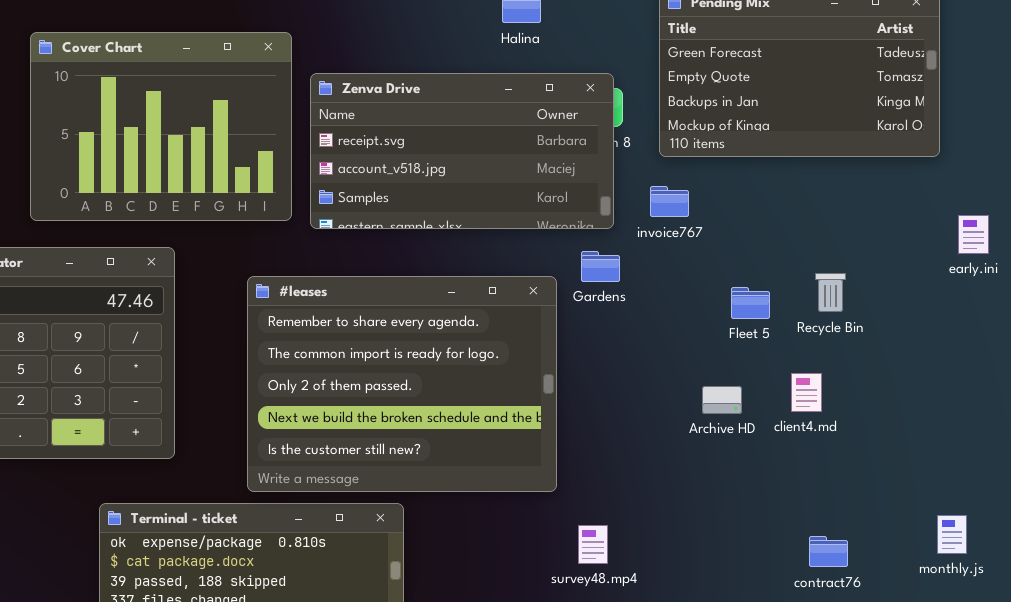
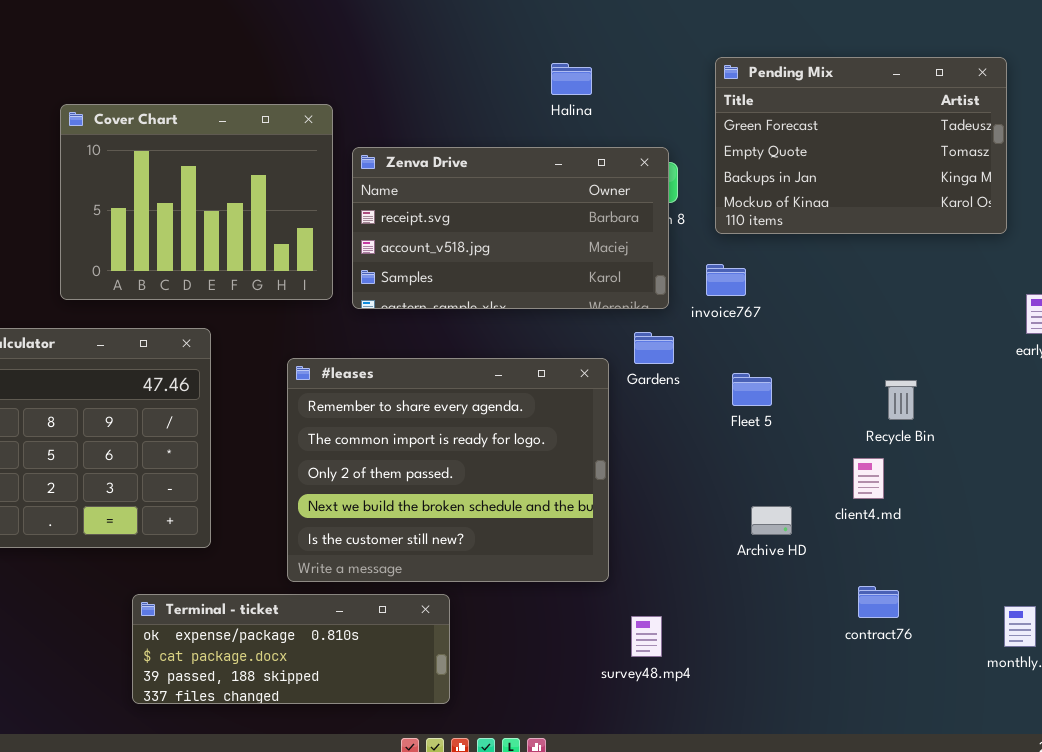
Recycle Bin: [815,273,846,312] -> [885,380,917,420], moved
Fleet 5: [731,287,770,319] -> [732,373,772,406], moved
Archive HD: [702,386,742,414] -> [751,506,792,535], moved
contract76: [809,536,848,567] -> [858,586,899,618], moved

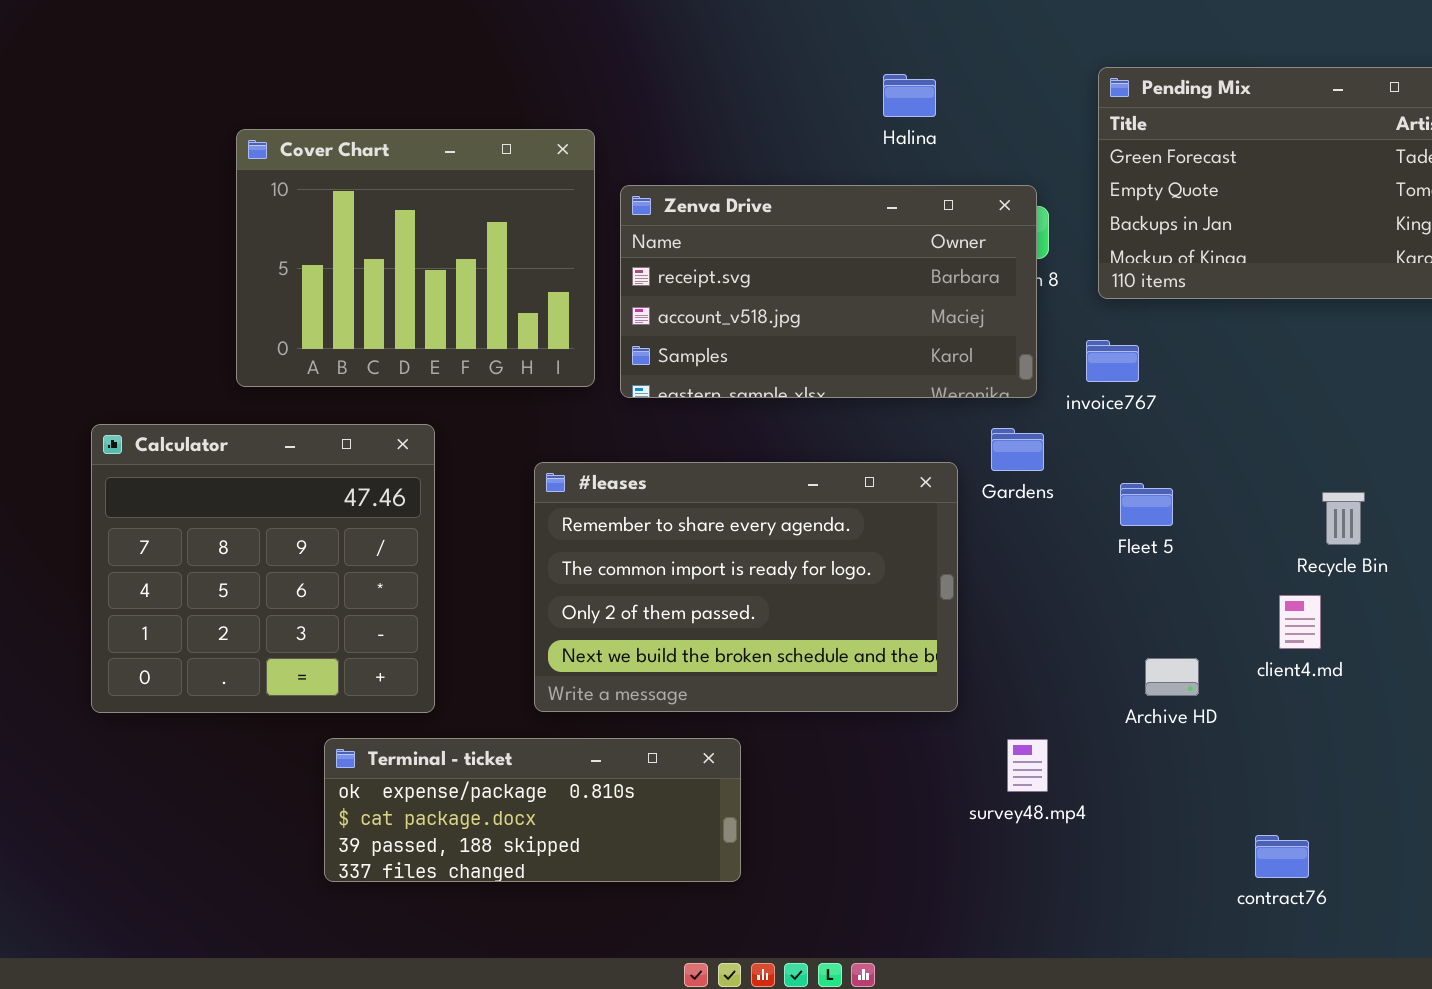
#leases: [287,358,609,582] -> [534,462,958,712], resized
contract76: [858,586,899,618] -> [1255,835,1309,878], moved
Terminal - ticket: [132,594,450,704] -> [324,738,741,882], moved
survey48.mp4: [631,616,662,657] -> [1007,739,1048,792], moved

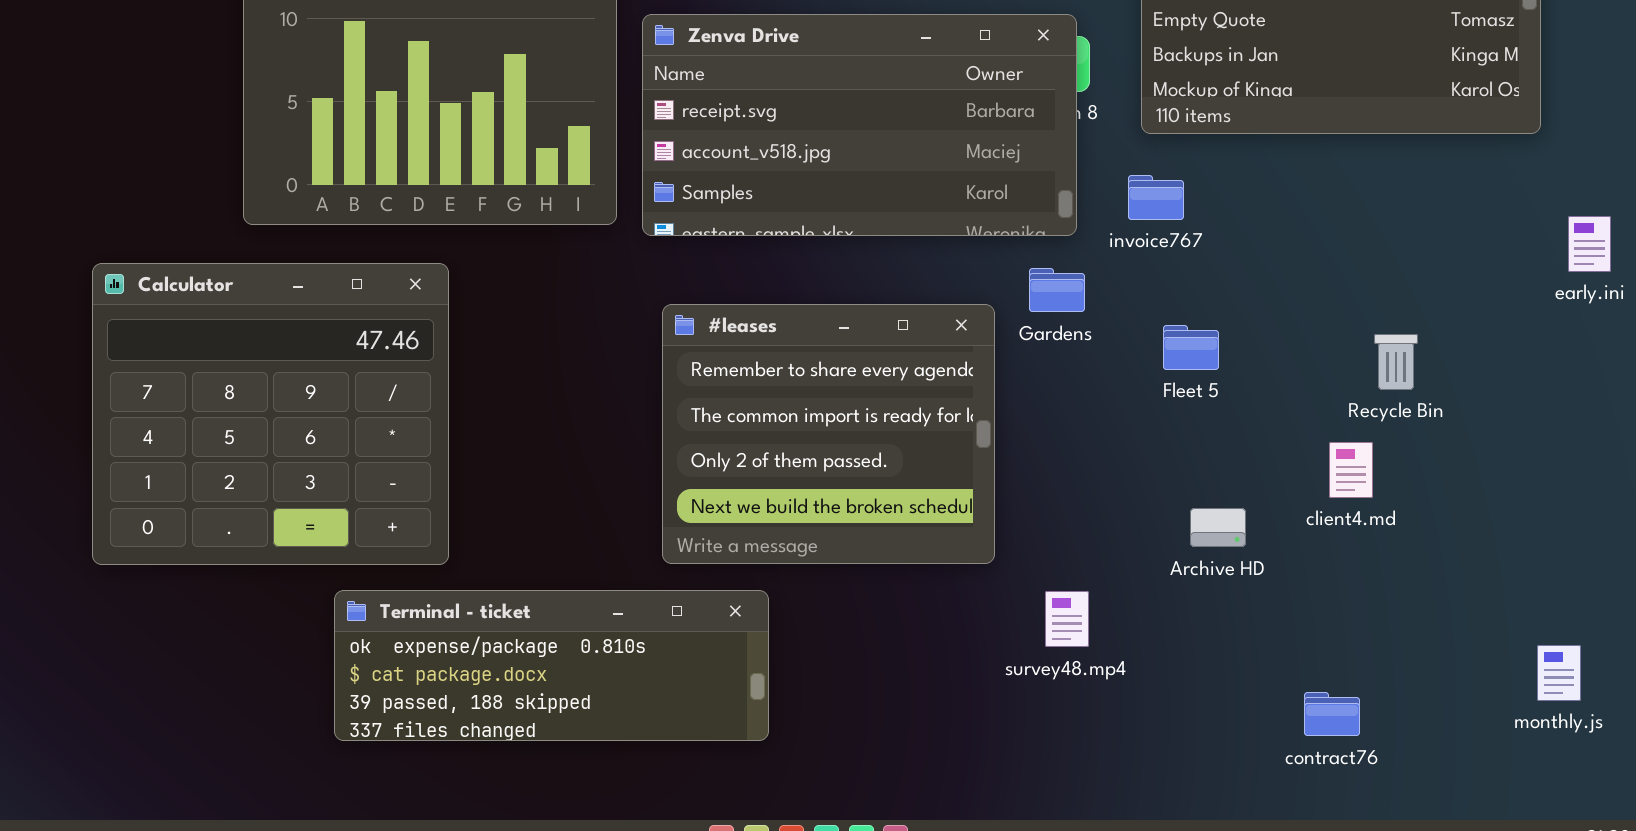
#leases: [534,462,958,712] -> [662,304,995,564], resized

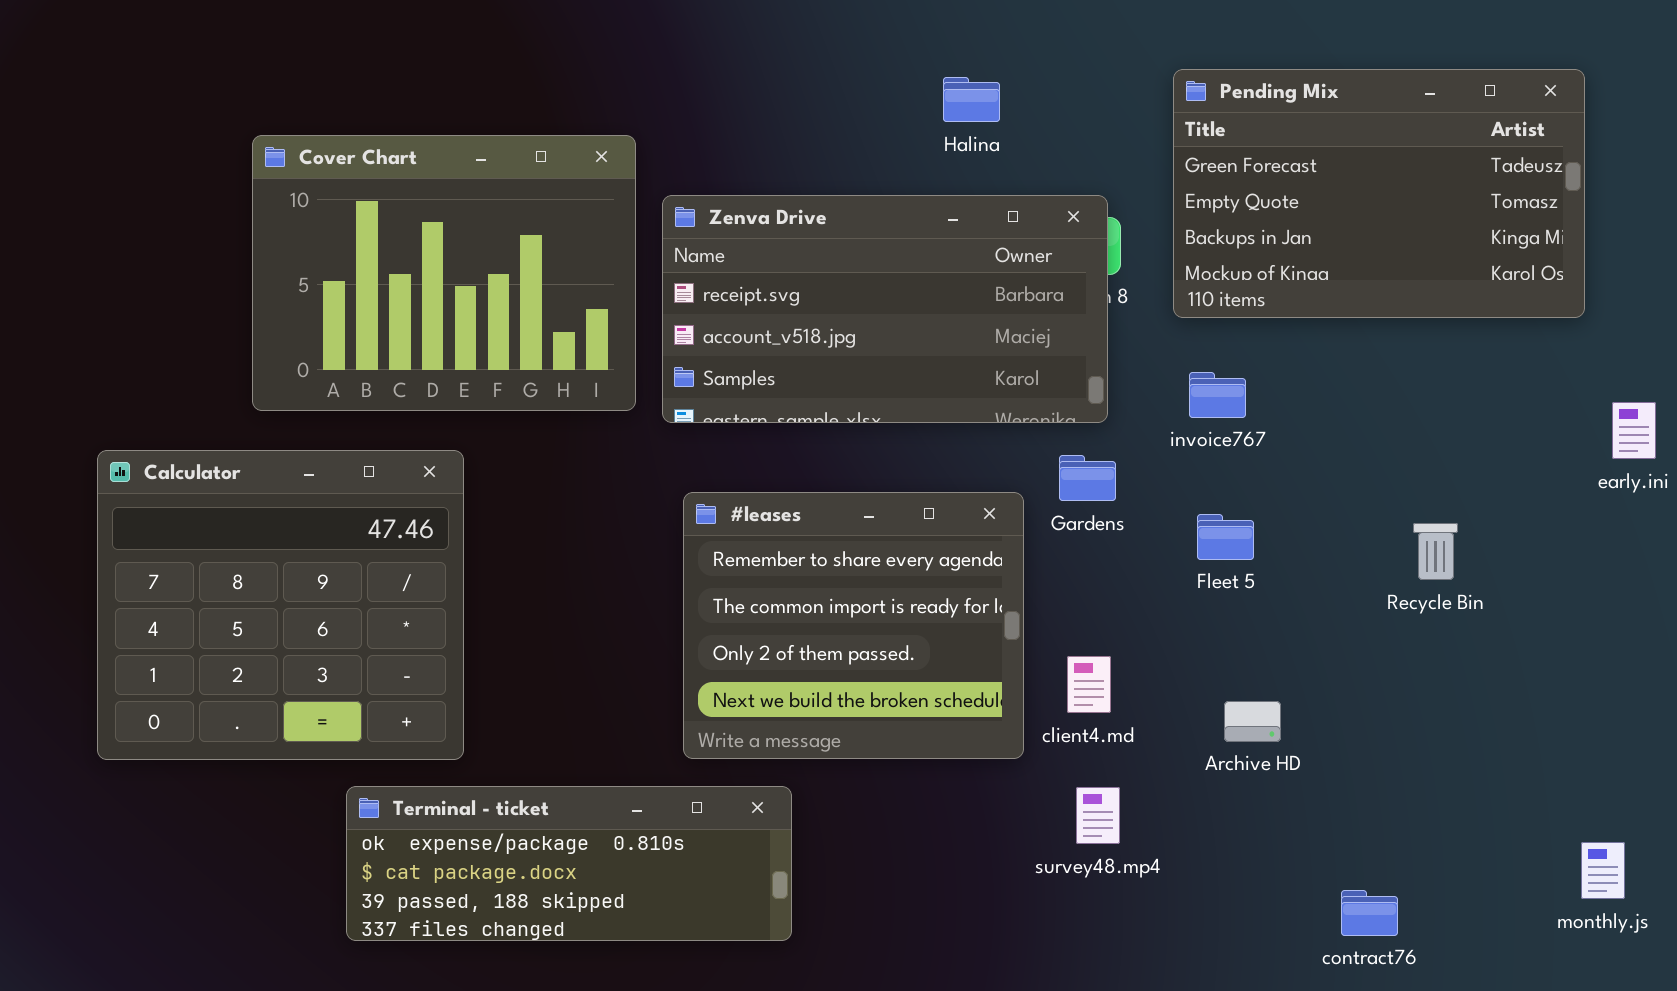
invoice767: [1128,175,1184,220] -> [1189,372,1246,418], moved
client4.md: [1329,442,1373,498] -> [1067,656,1111,713], moved

